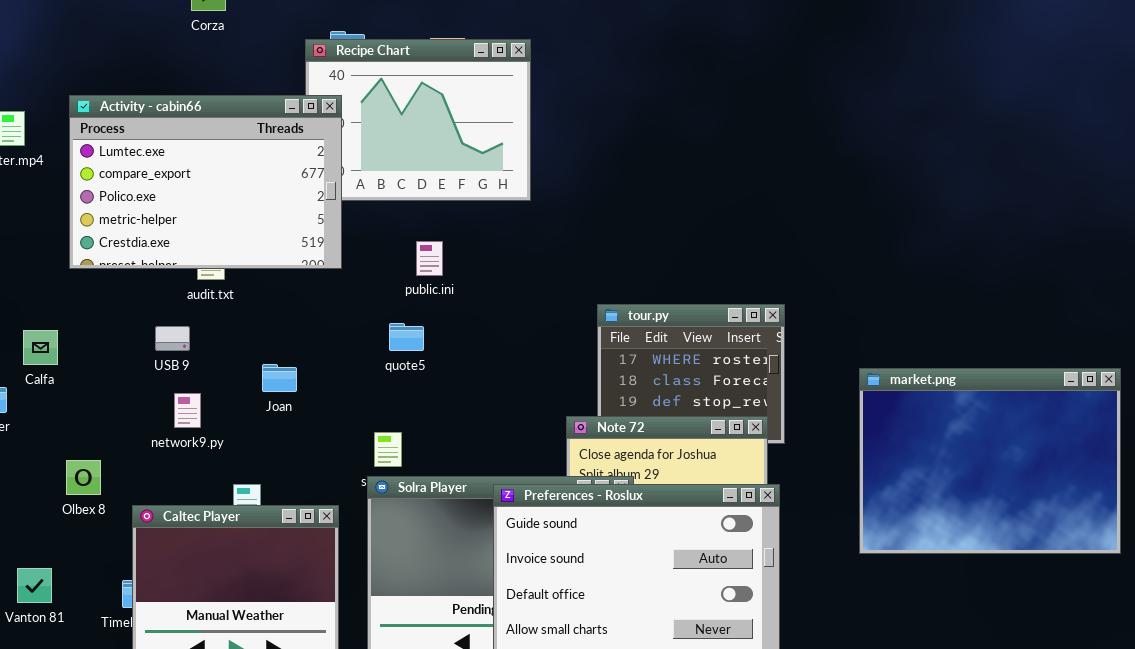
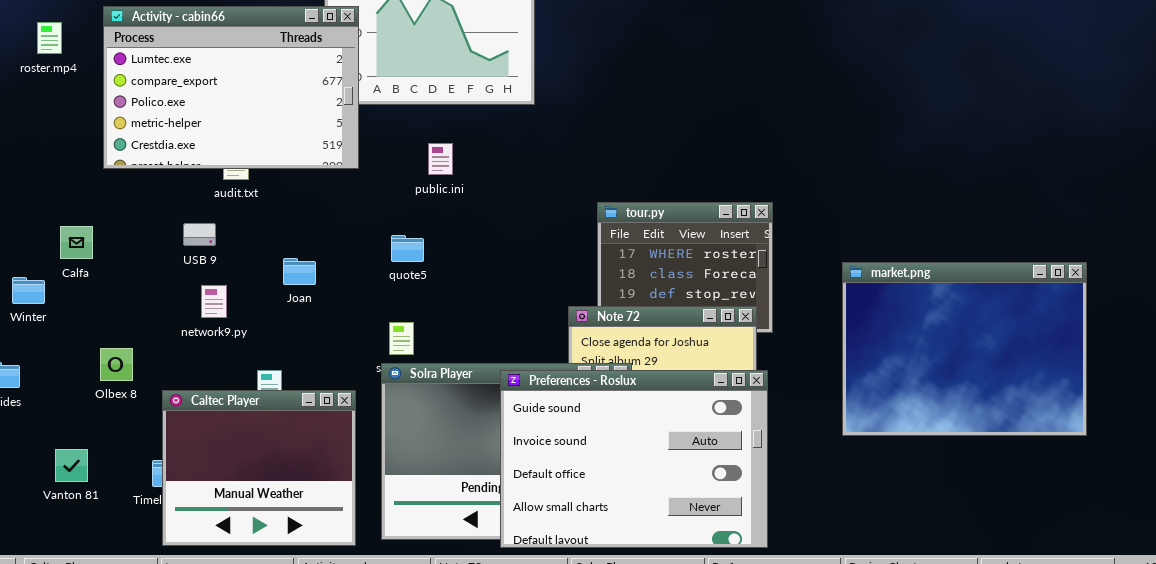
quote5: [389,323,424,351] -> [391,235,424,262], moved

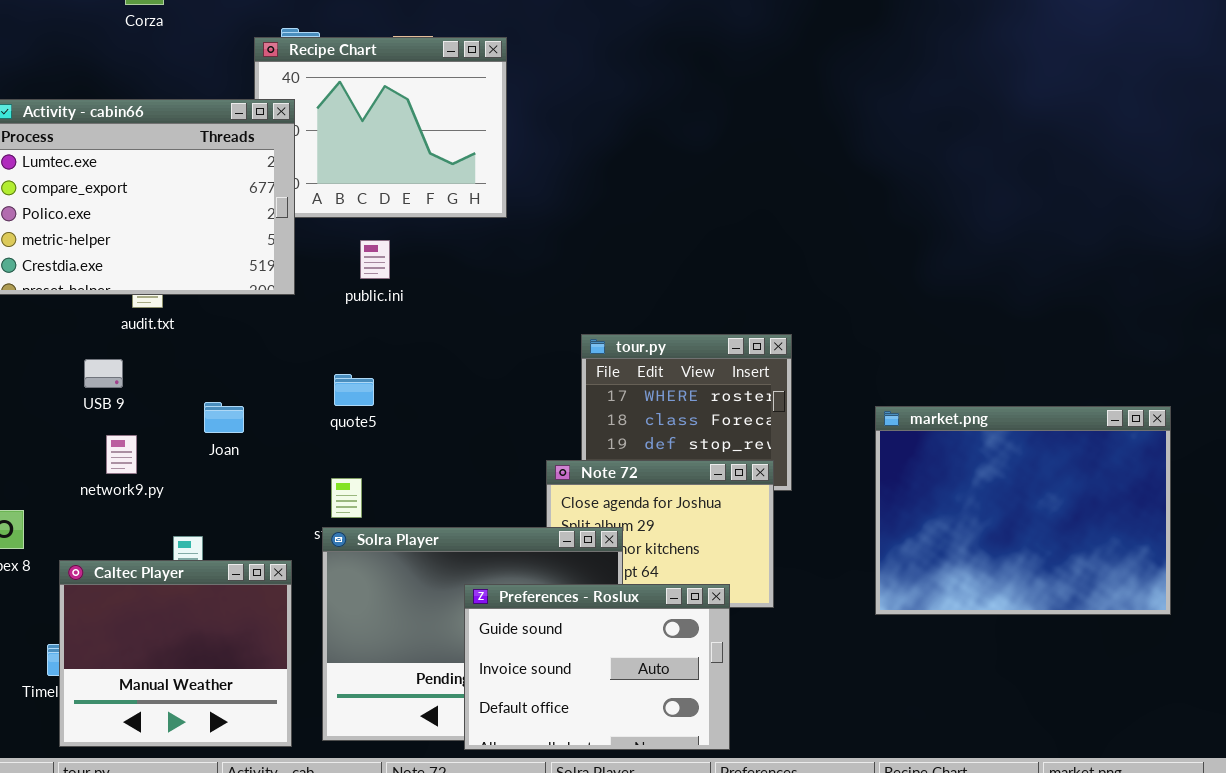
public.ini: [428,143,453,175] -> [360,240,390,279], moved
Preferences - Roslux: [500,370,768,548] -> [464,584,730,750], resized

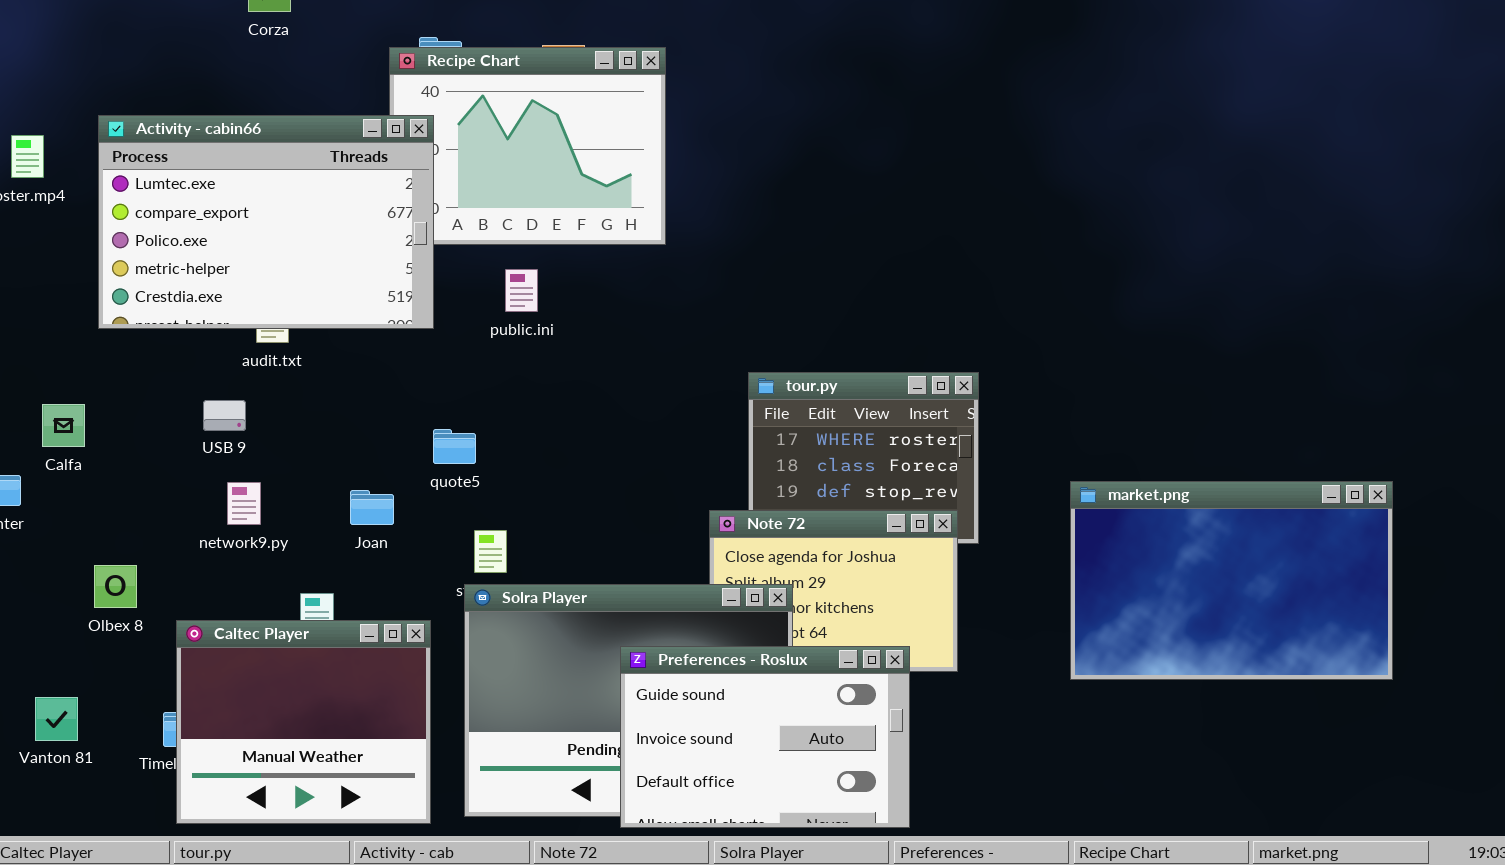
quote5: [334,374,374,406] -> [433,429,476,464], moved
Joan: [204,402,244,433] -> [350,490,394,525], moved
market.png: [875,406,1171,615] -> [1070,481,1393,680], resized

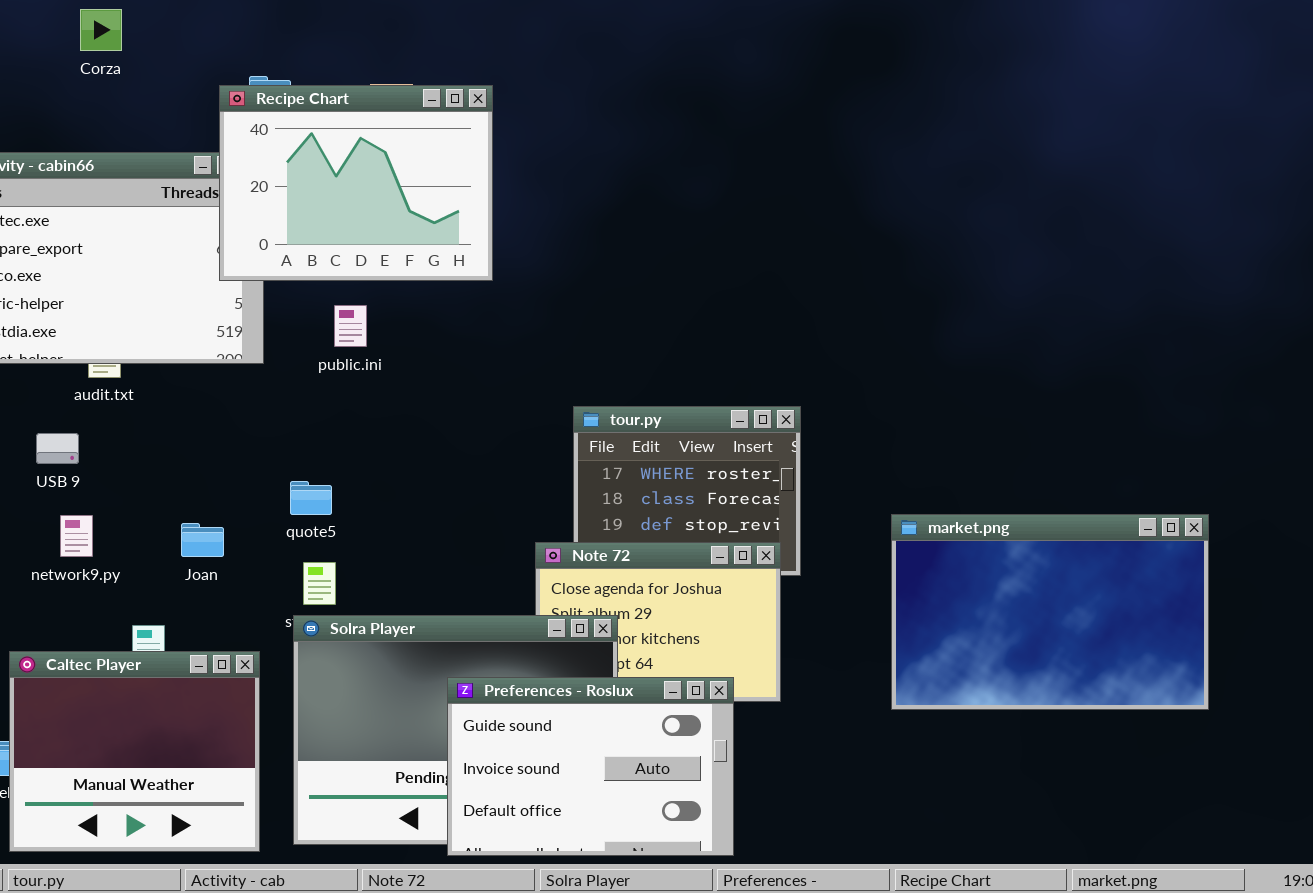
Recipe Chart: [389,47,666,245] -> [219,85,493,281], raised
quote5: [433,429,476,464] -> [290,481,332,515], moved

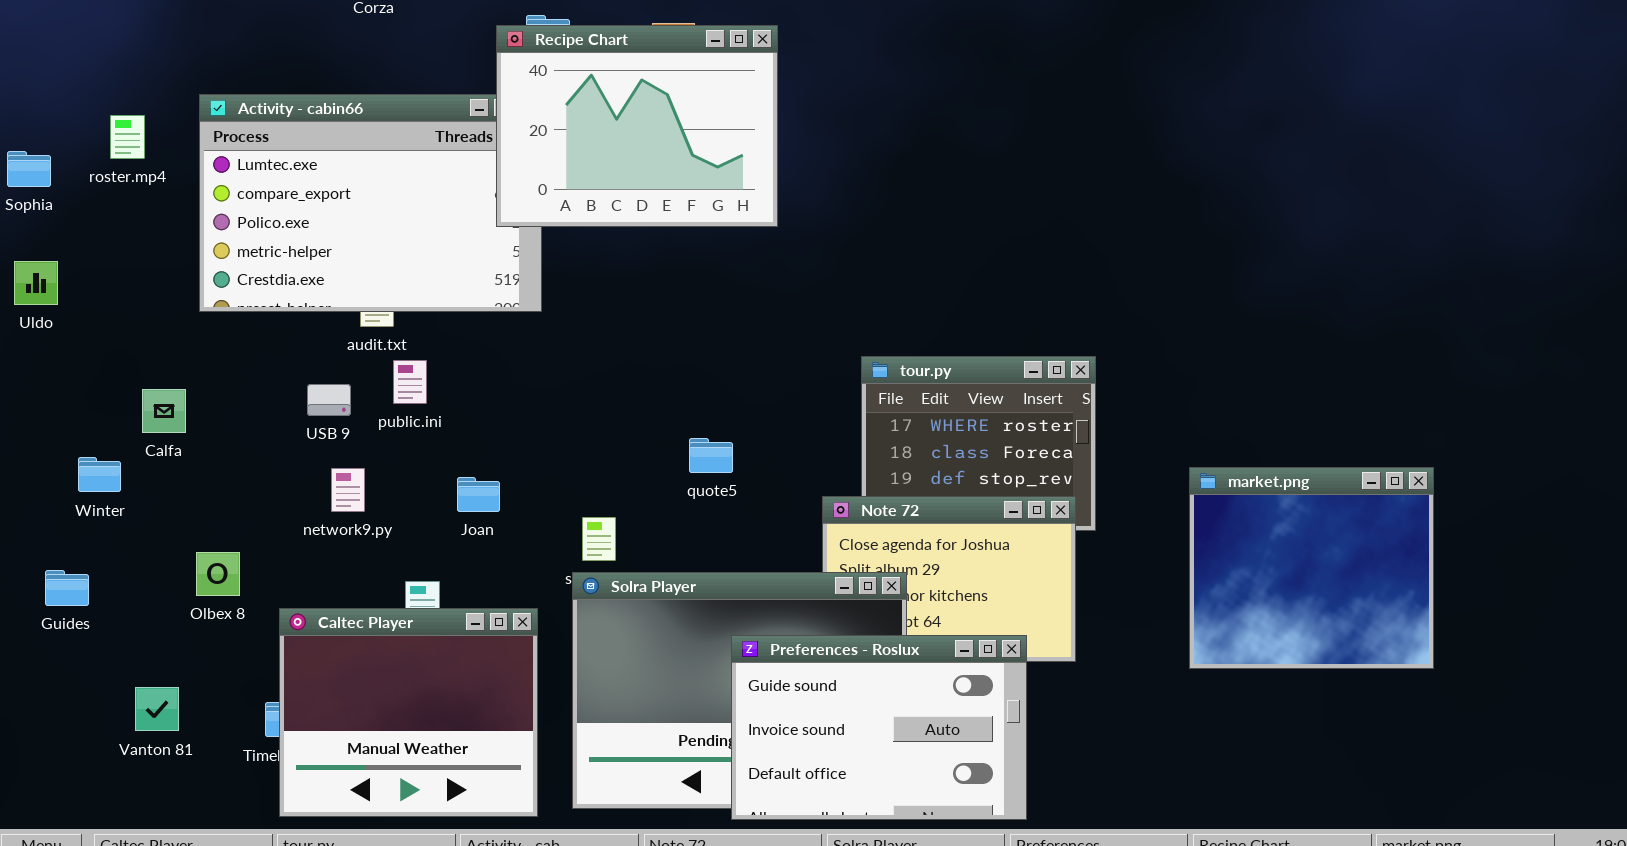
public.ini: [334,305,367,347] -> [393,360,427,404], moved
quote5: [290,481,332,515] -> [689,438,733,473], moved
market.png: [891,514,1209,710] -> [1189,467,1434,669], resized

